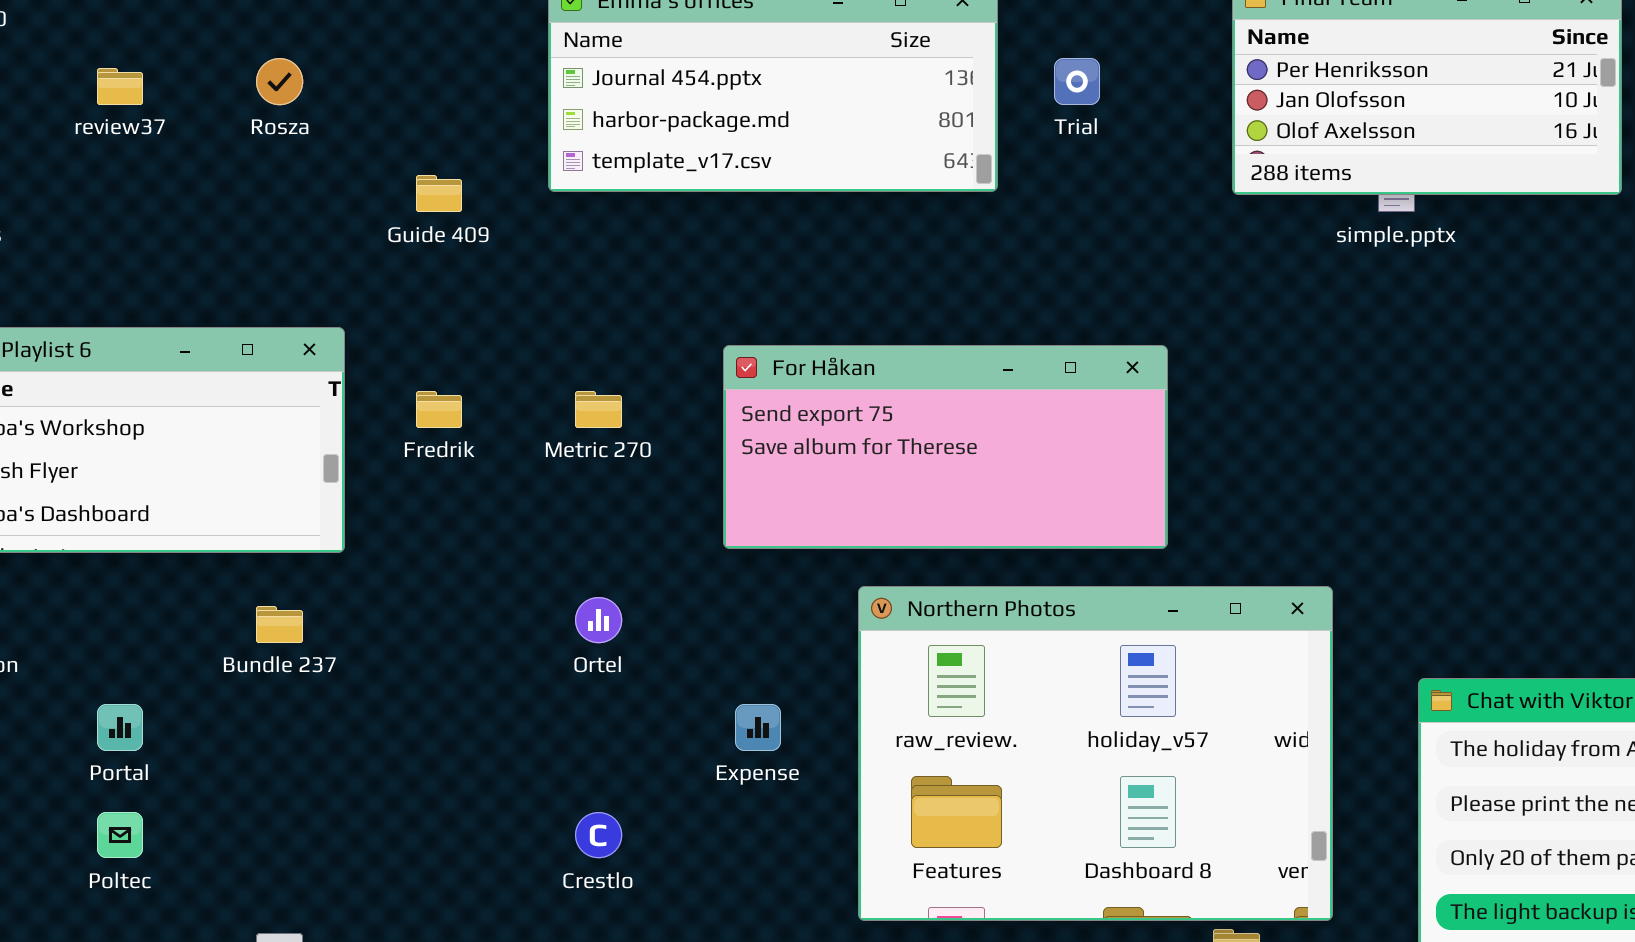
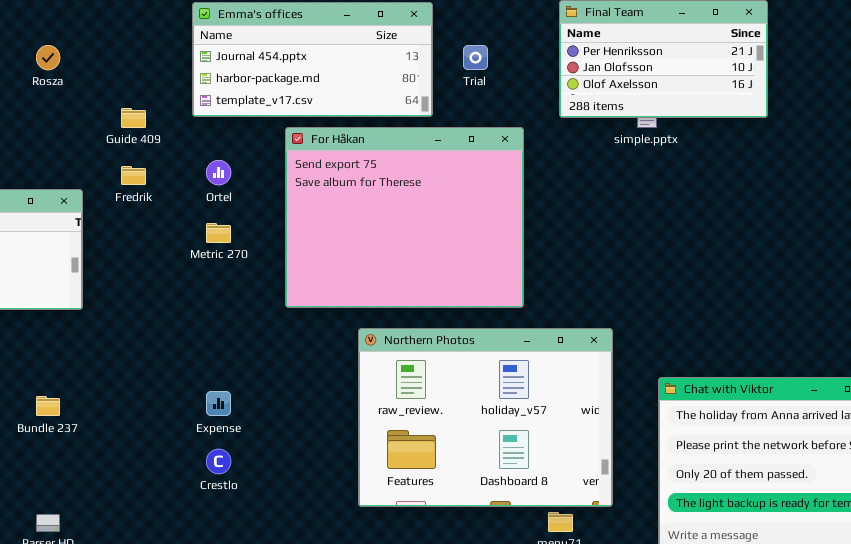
For Håkan: [723,345,1168,549] -> [285,127,524,308], resized
Fredrik: [416,391,462,428] -> [121,166,146,185], moved
Ortel: [575,597,622,643] -> [206,160,231,185], moved
Bundle 237: [256,606,303,643] -> [36,396,60,416], moved
Expense: [735,704,781,751] -> [206,391,231,416], moved

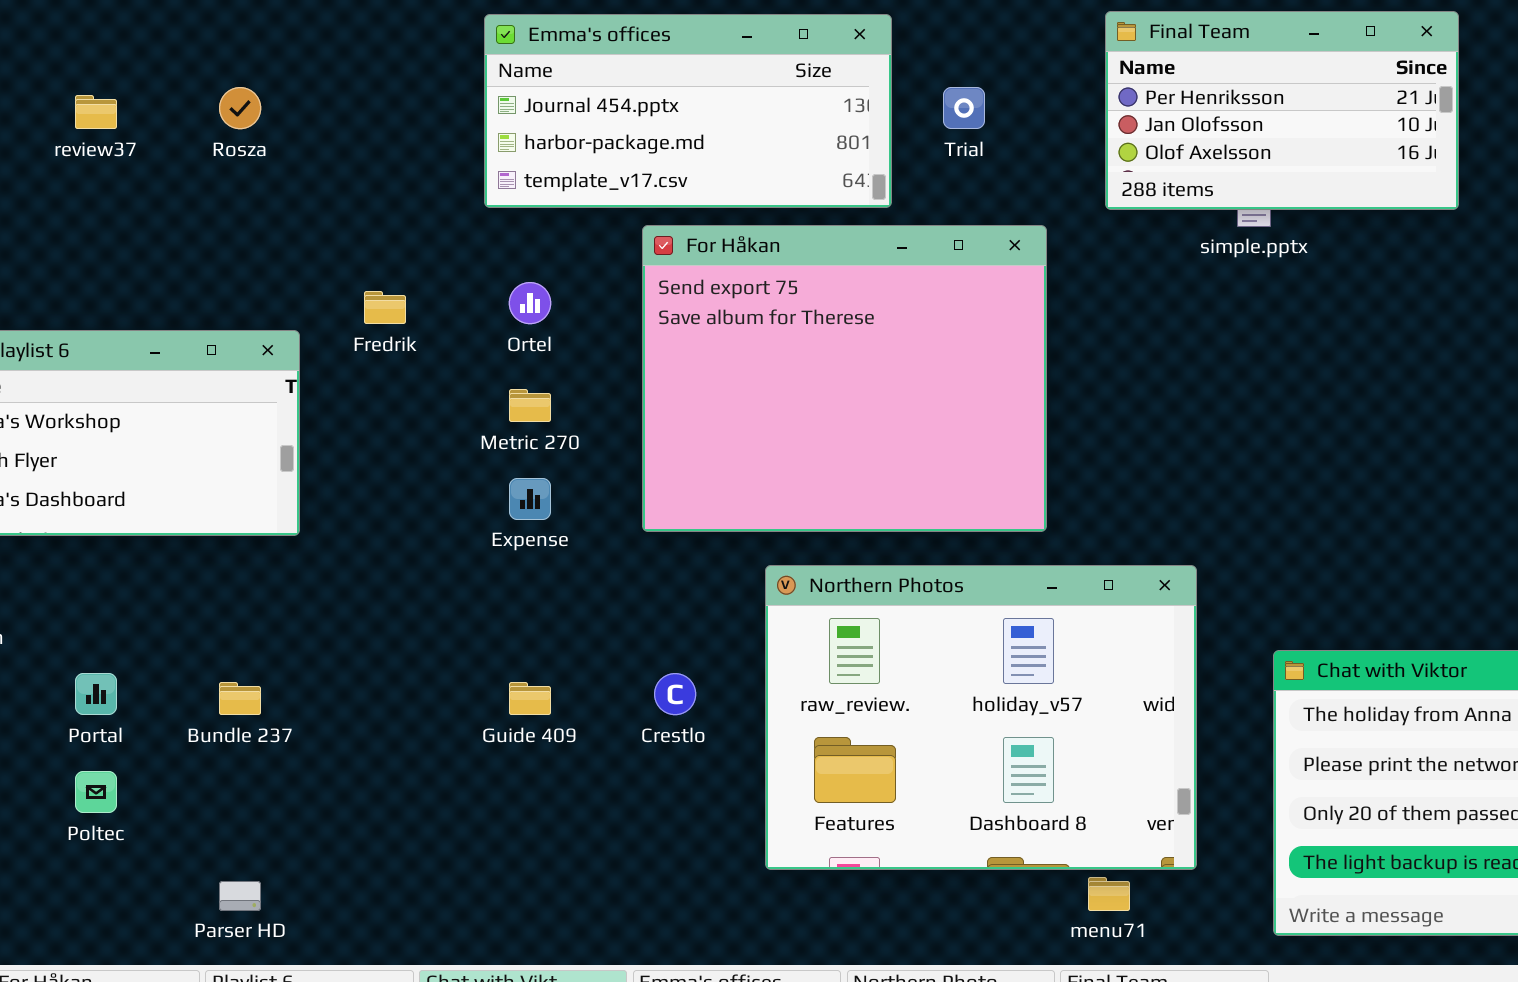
Guide 409: [121,108,146,128] -> [509,682,551,715], moved
Expense: [206,391,231,416] -> [509,478,551,520], moved
Crestlo: [206,449,231,474] -> [654,673,696,715], moved

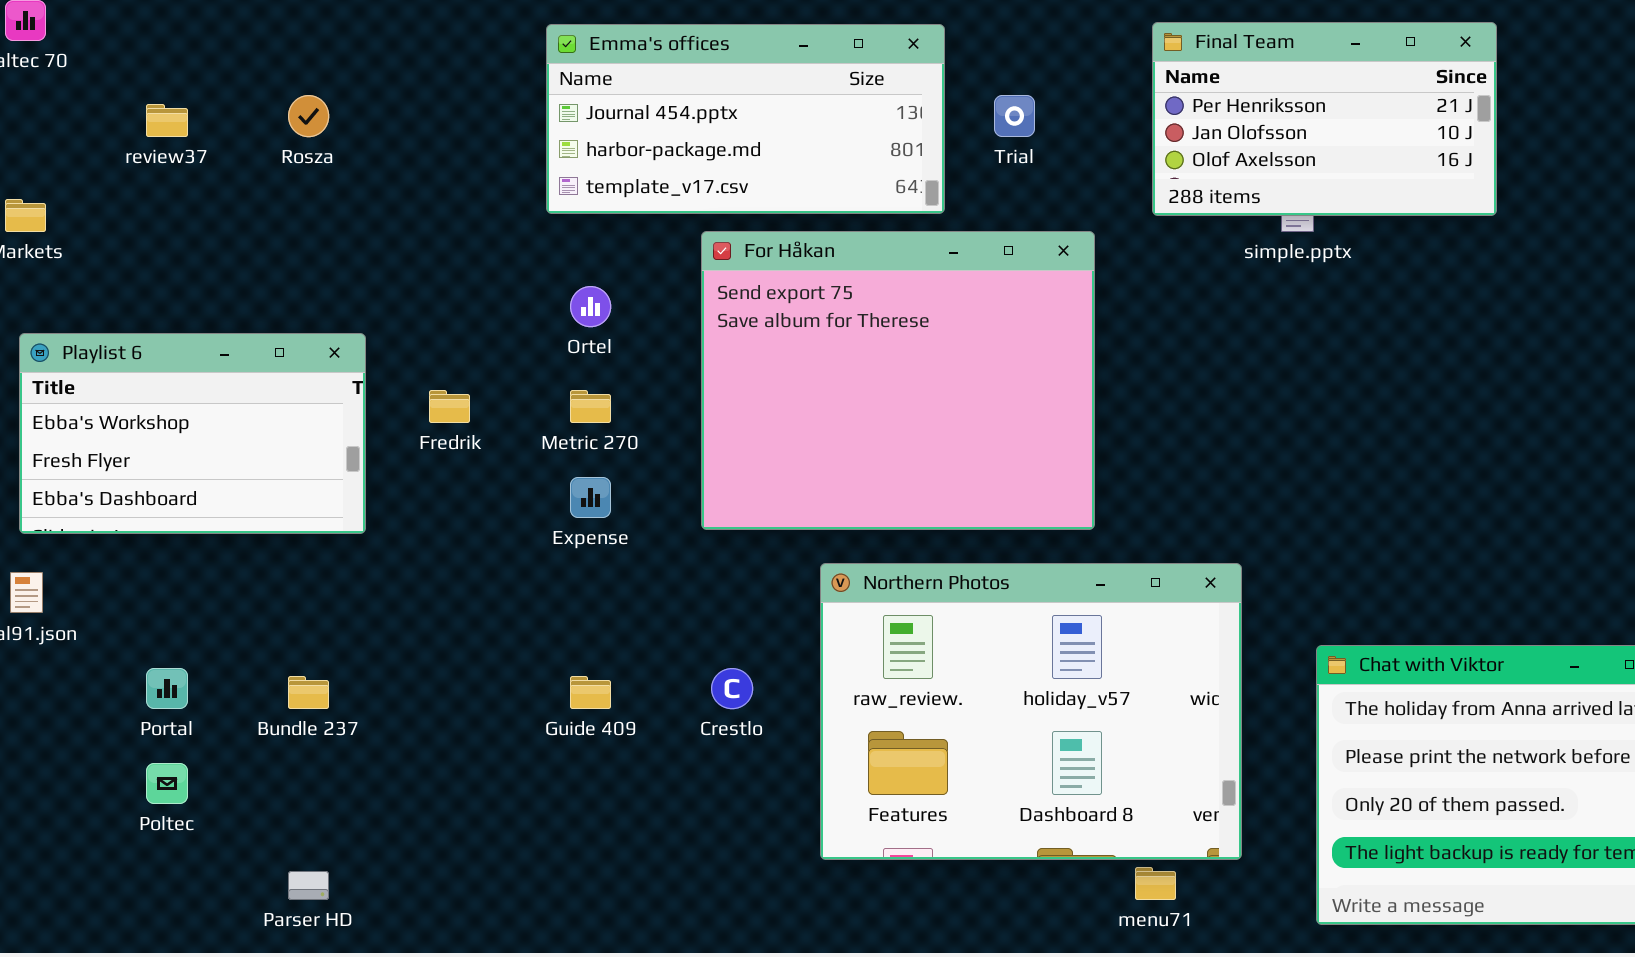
Fredrik: [364,291,406,324] -> [429,390,470,423], moved

